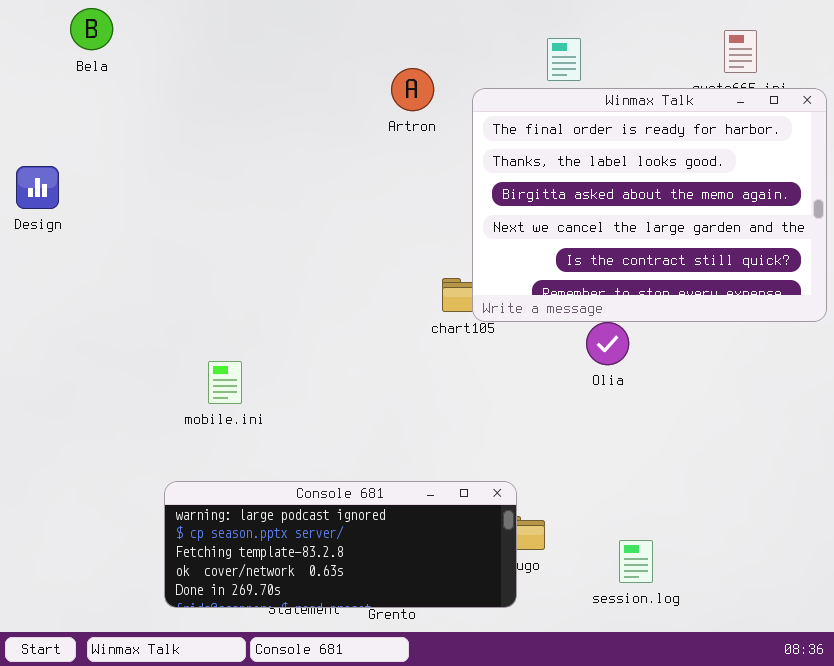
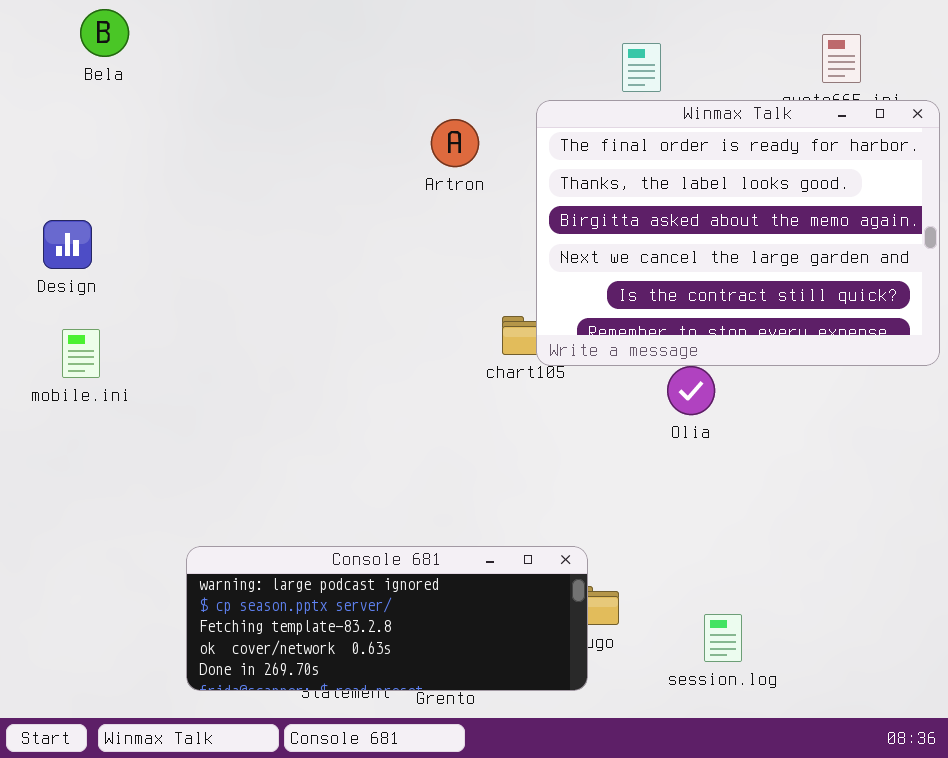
Artron: [391,68,434,111] -> [431,119,479,167], moved
Design: [16,166,59,209] -> [43,220,92,269], moved
mobile.ini: [208,361,242,404] -> [62,329,100,378], moved

